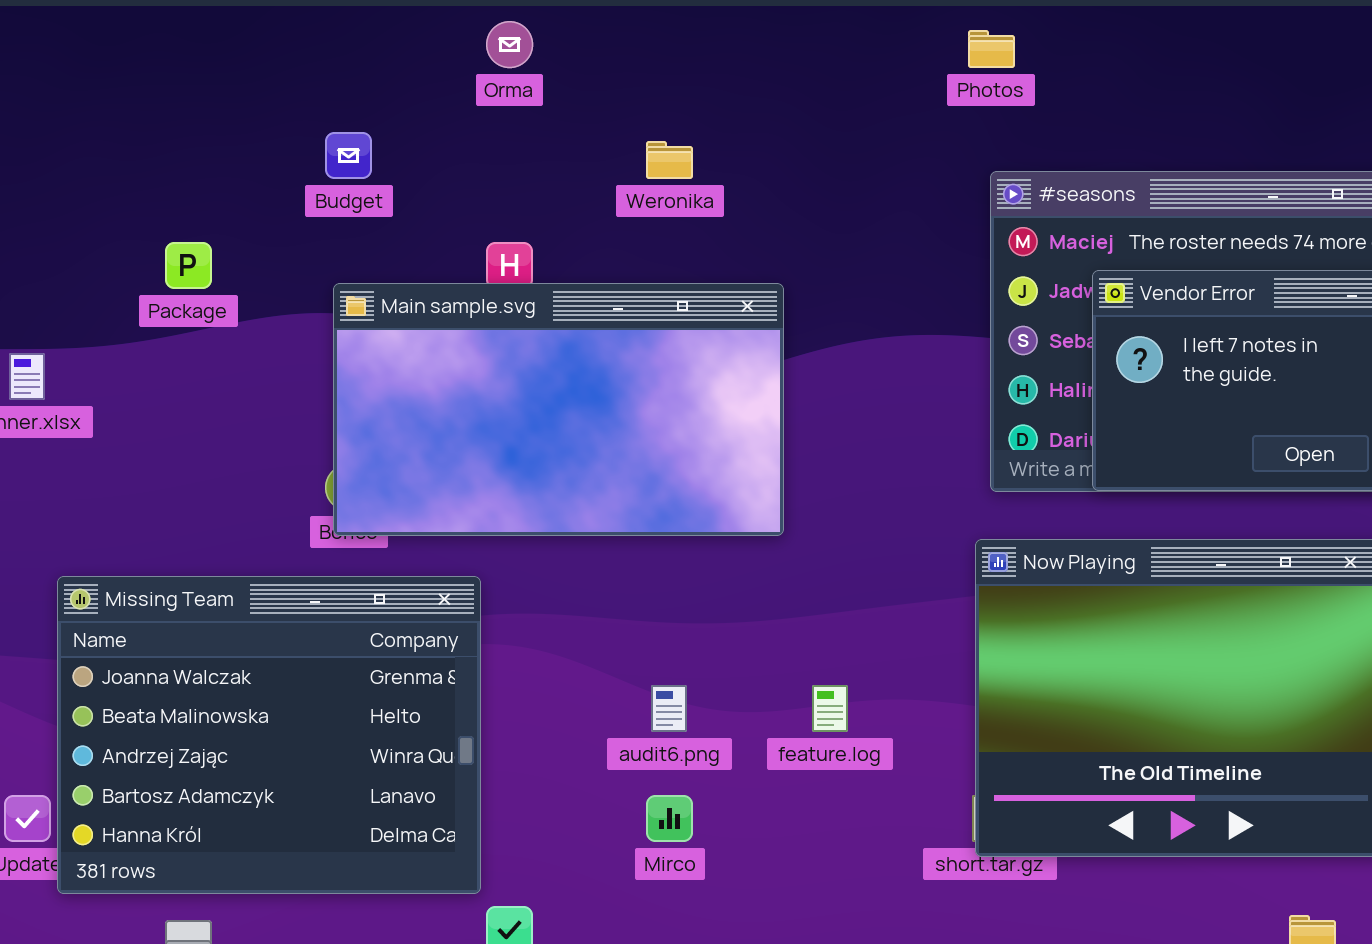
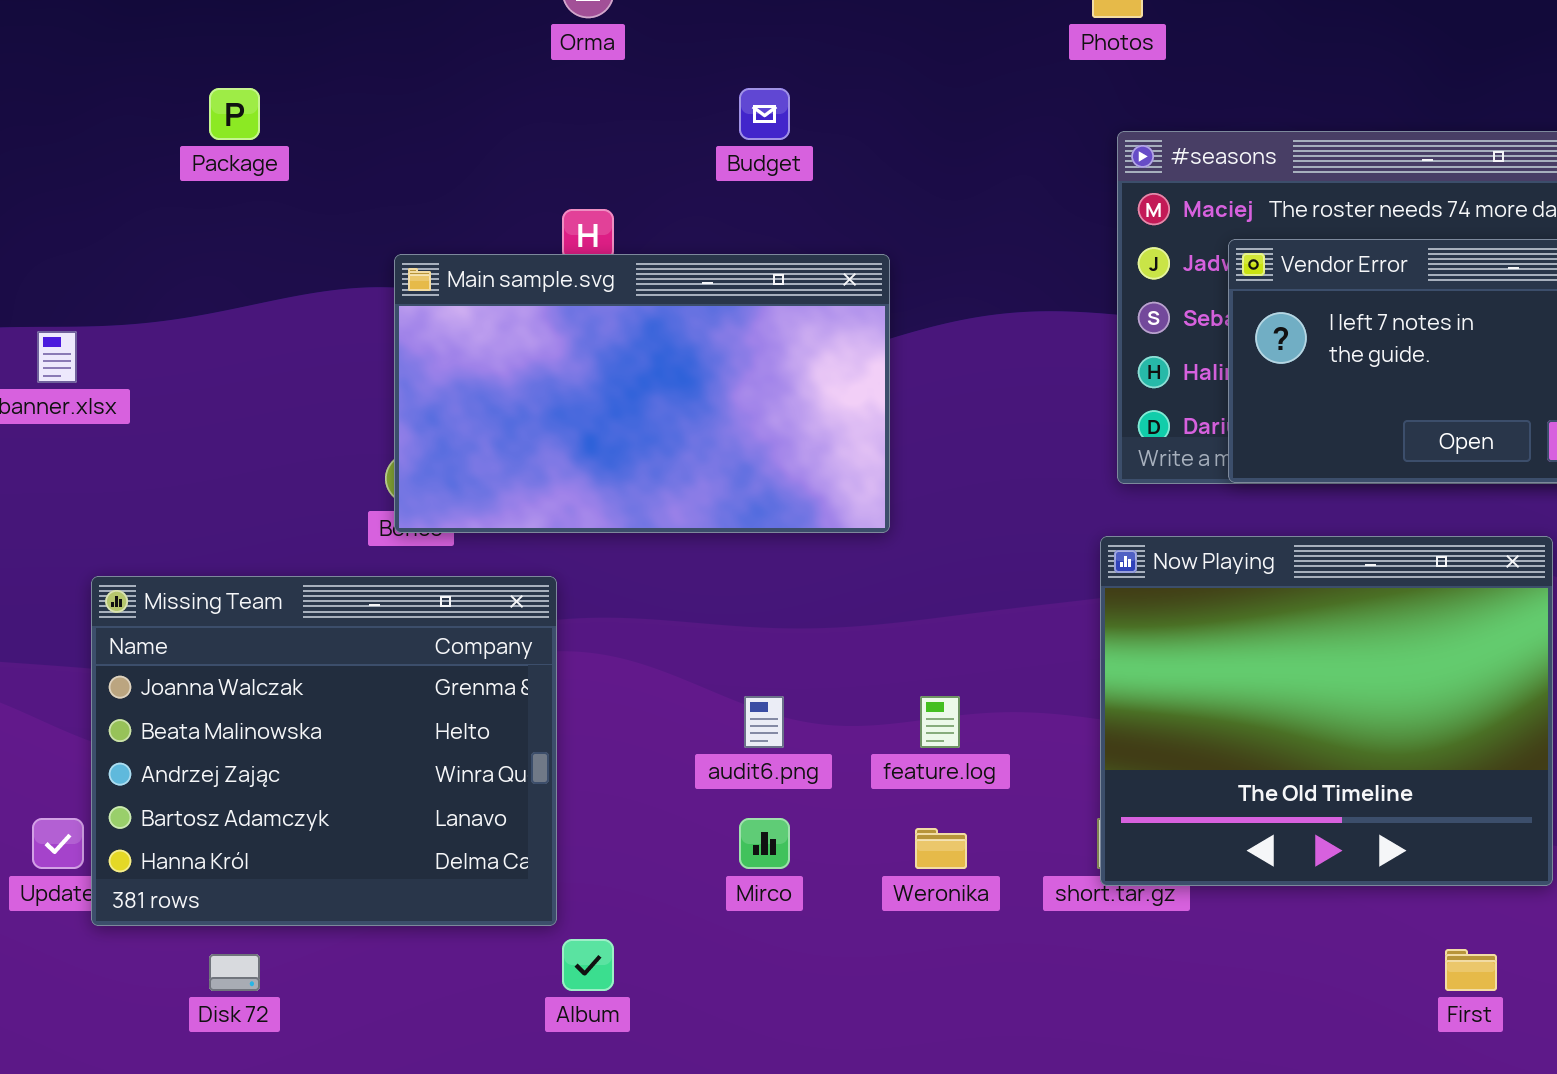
Budget: [325,132,372,179] -> [739,88,790,140], moved
Weronika: [646,141,693,179] -> [915,828,967,869], moved
Package: [165,242,212,289] -> [209,88,260,140], moved

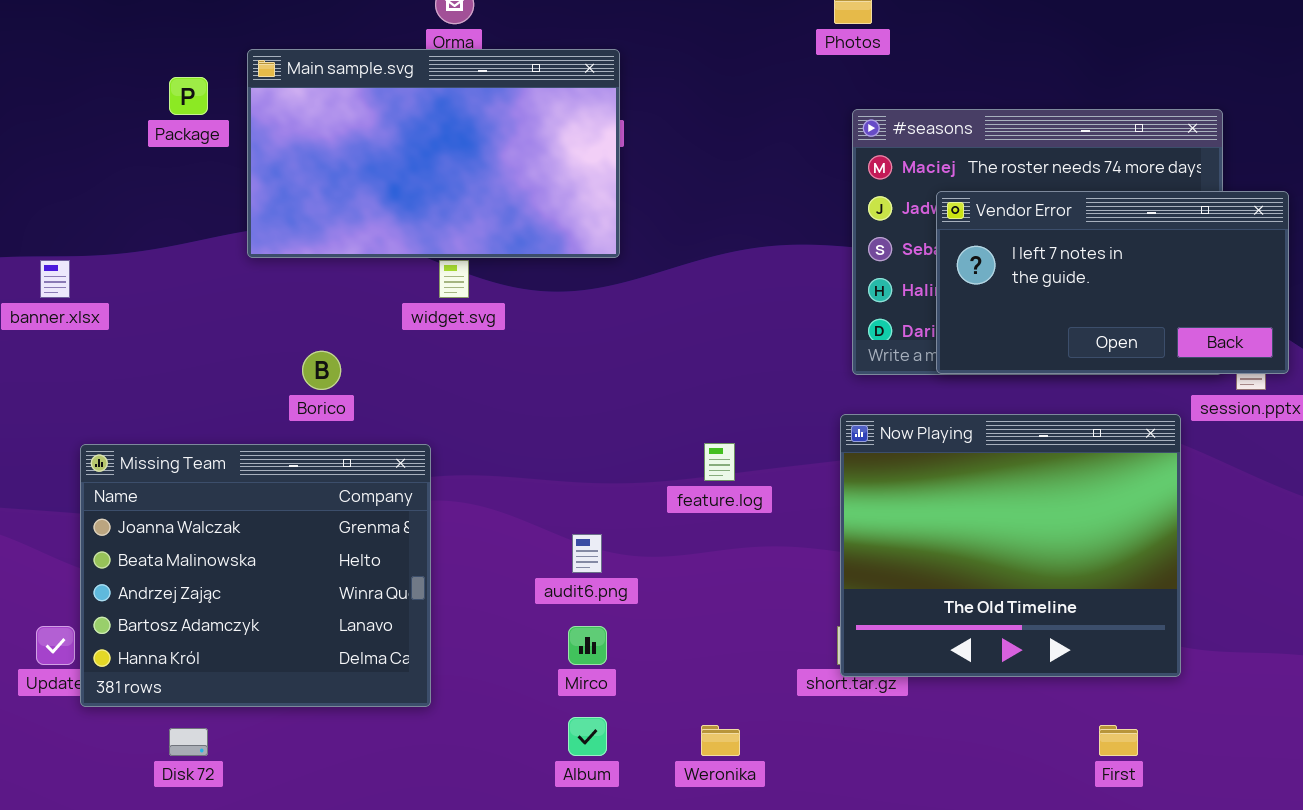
Main sample.svg: [394,254,890,533] -> [247,49,620,258], moved
feature.log: [920,696,960,748] -> [704,443,735,481], moved
Weronika: [915,828,967,869] -> [701,725,740,756], moved
Album: [562,939,614,991] -> [568,717,607,756], moved

